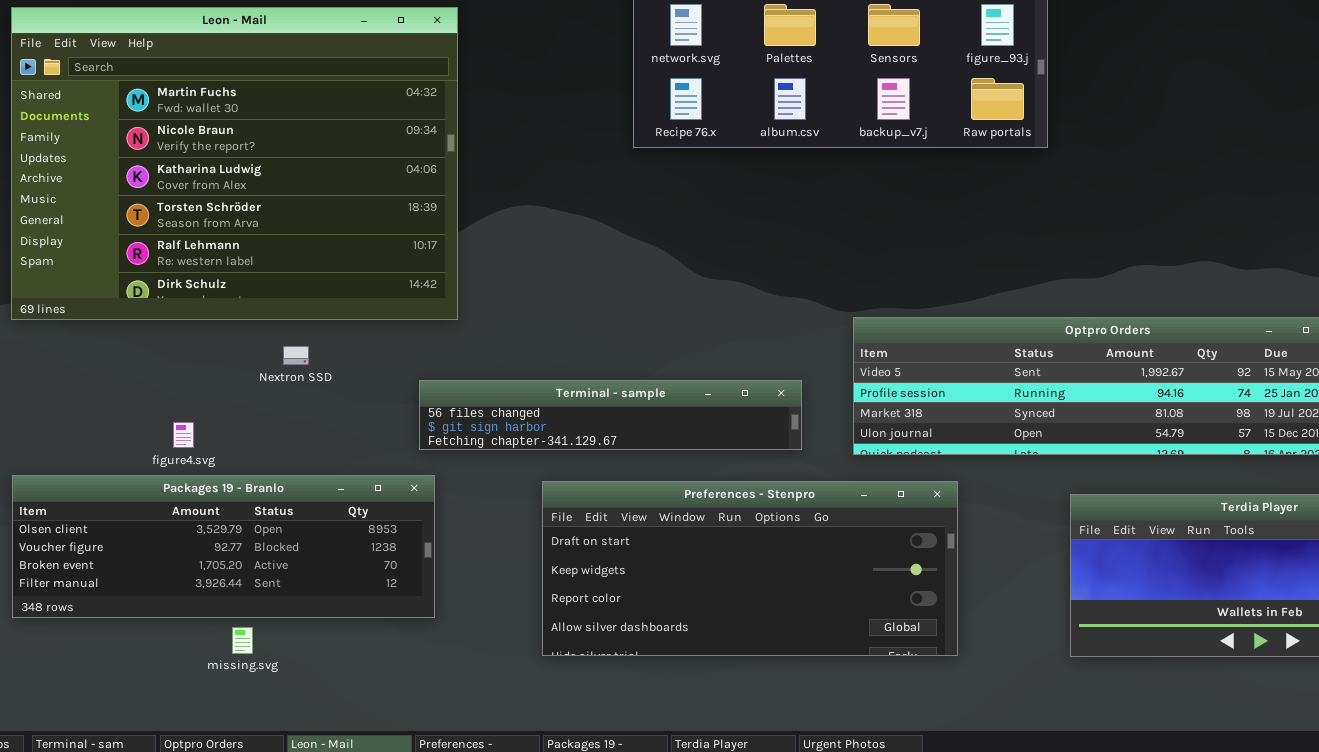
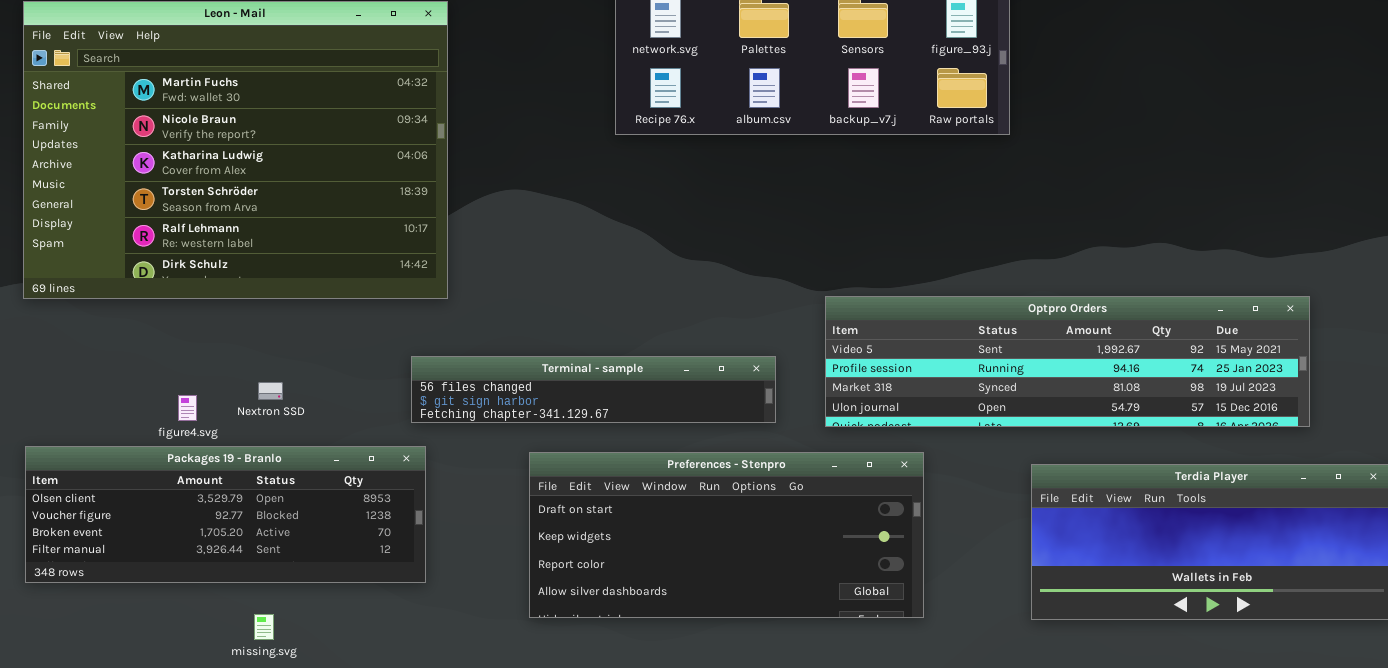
Nextron SSD: [283,346,309,365] -> [258,382,283,400], moved
missing.svg: [232,627,253,654] -> [254,614,274,640], moved

